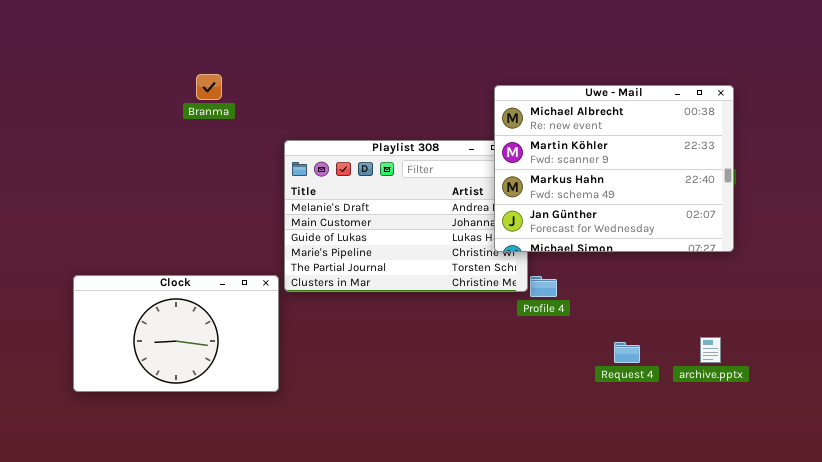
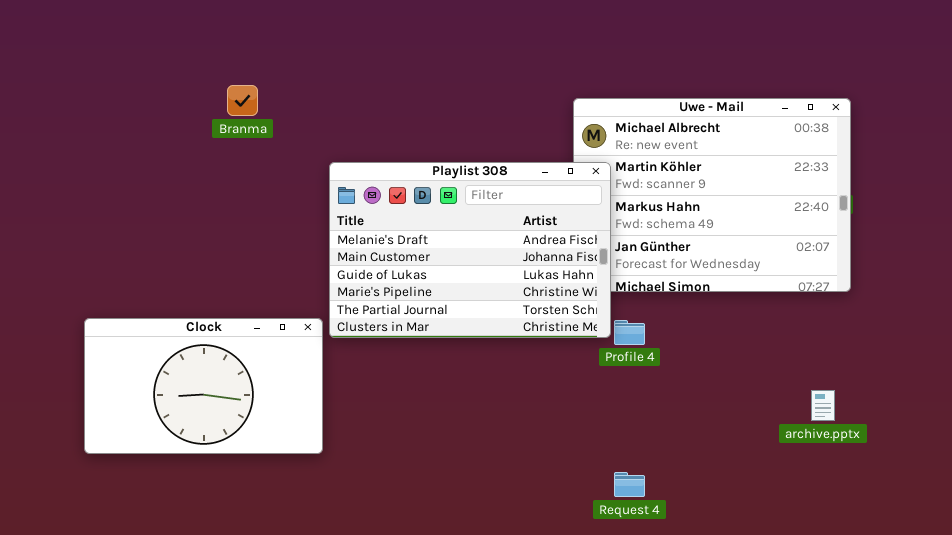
Playlist 308: [284,140,528,292] -> [329,162,611,338], raised
Request 4: [614,342,640,363] -> [614,472,645,497], moved

